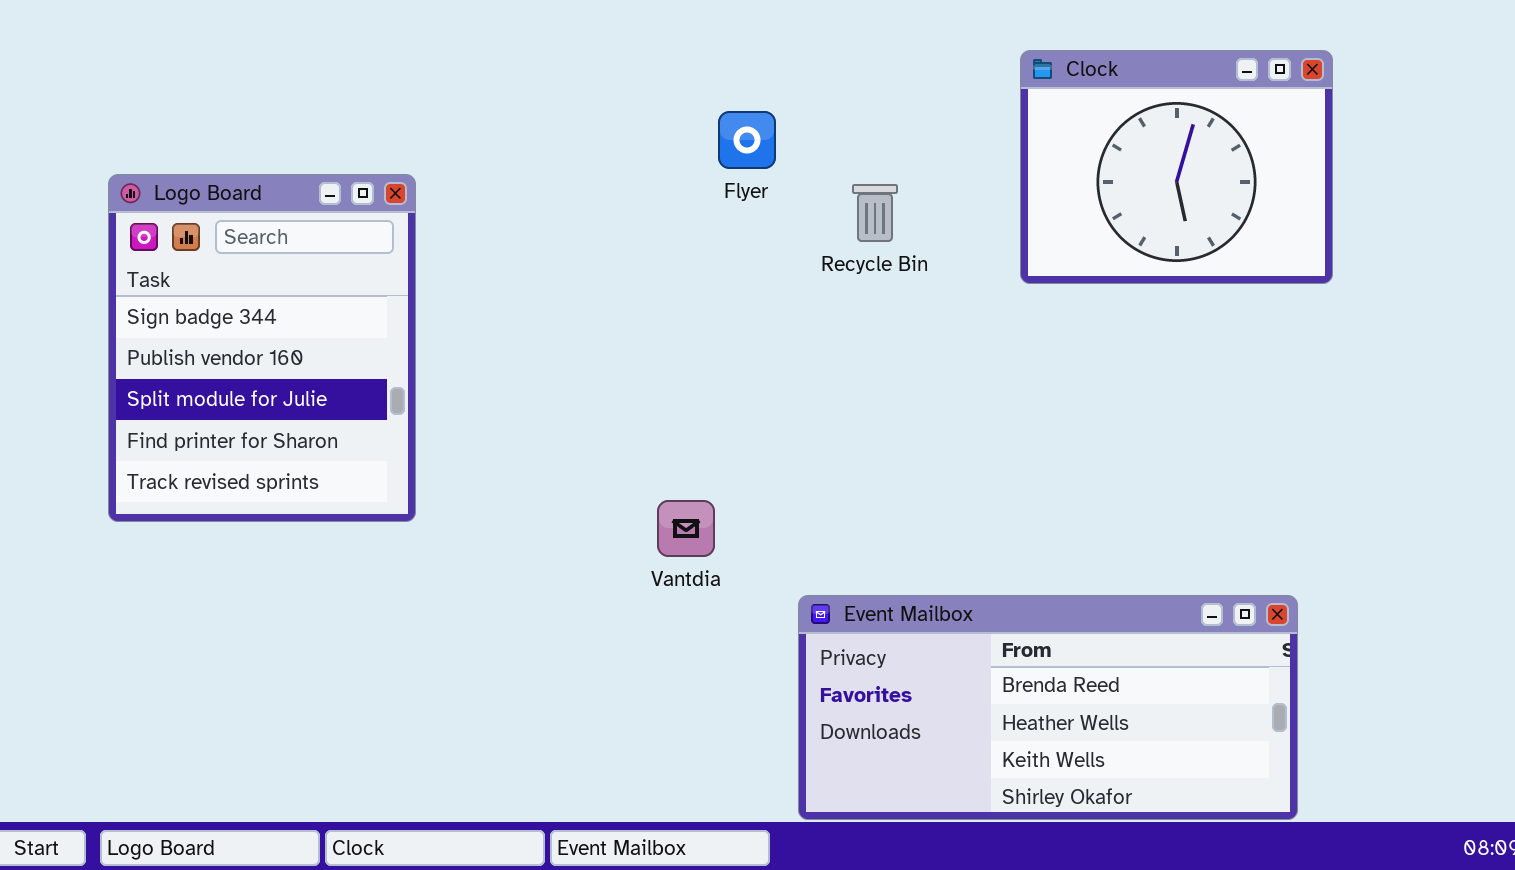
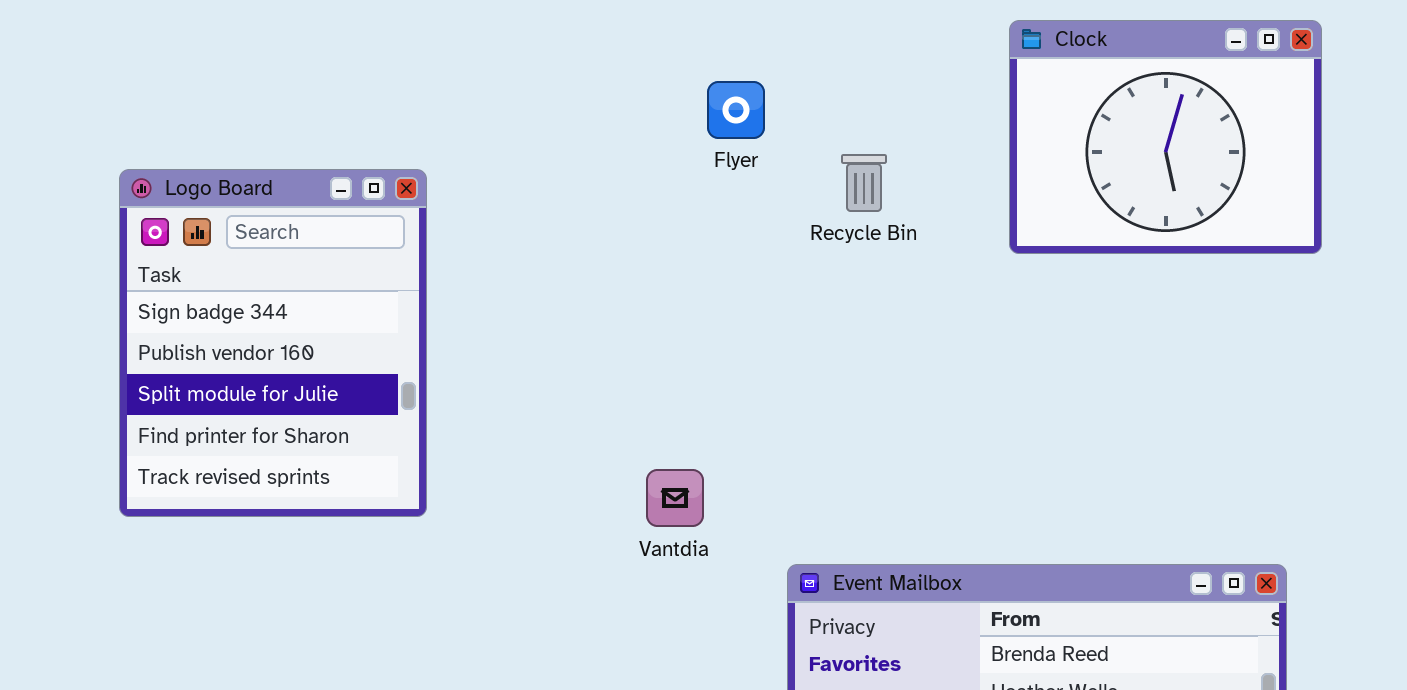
Logo Board: [108,174,416,522] -> [119,169,427,517], moved

